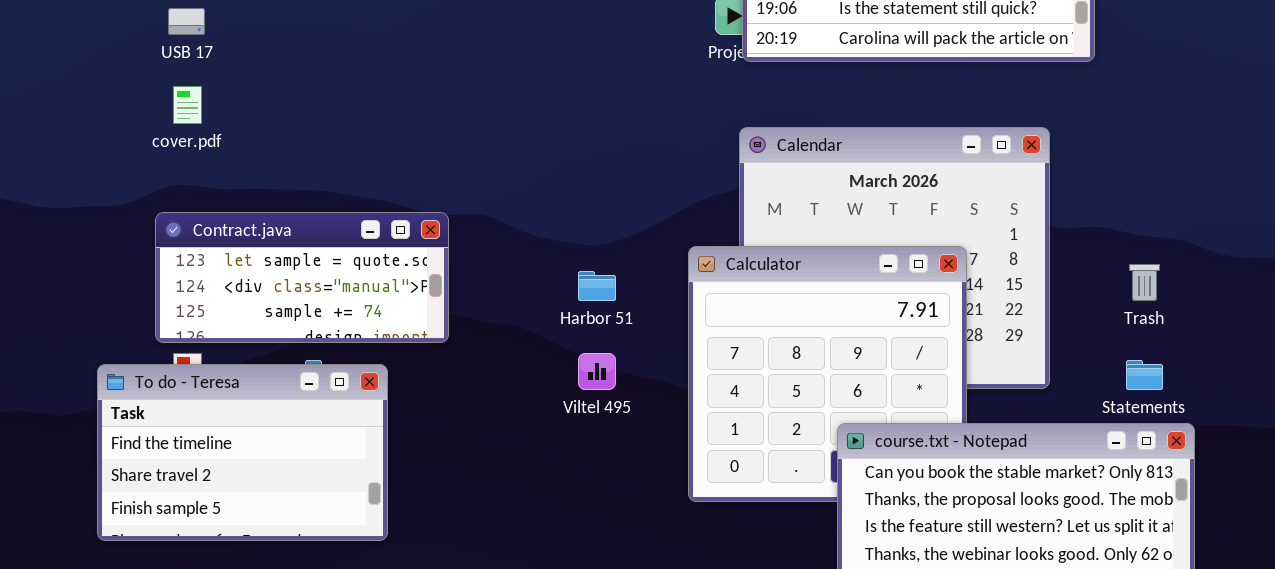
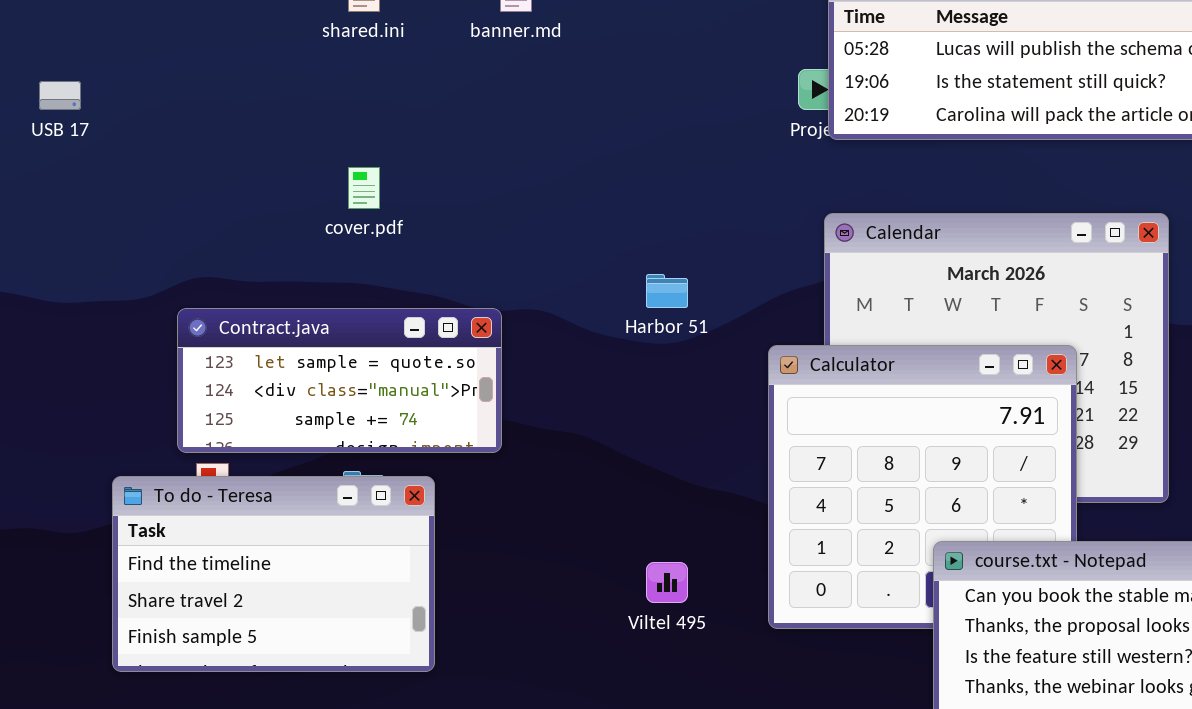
USB 17: [168,8,205,35] -> [39,81,81,110], moved
cover.pdf: [173,86,202,124] -> [348,167,380,209], moved
Harbor 51: [578,271,616,301] -> [646,274,688,308], moved
Viltel 495: [578,353,616,390] -> [646,562,688,603], moved

